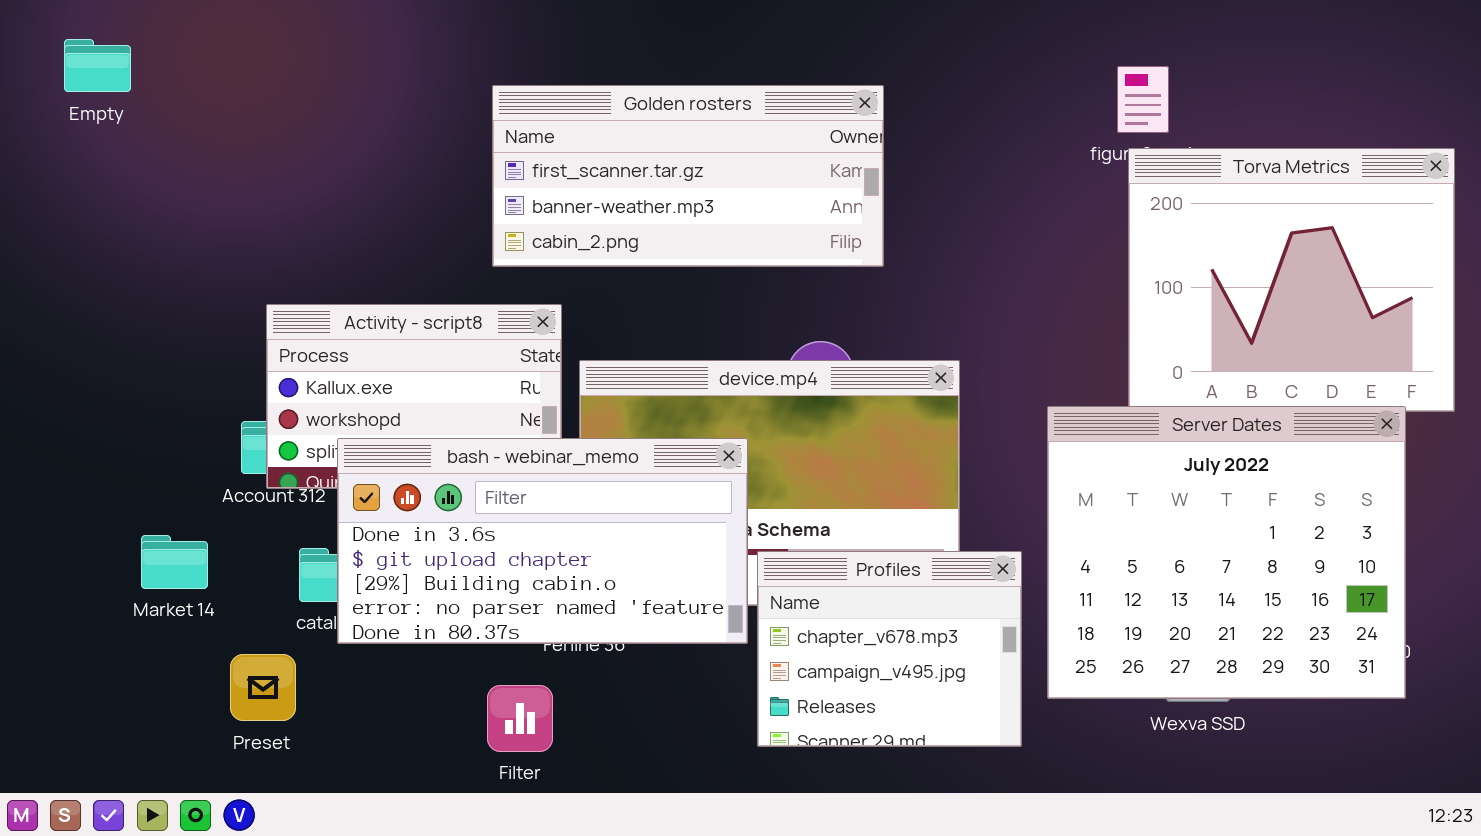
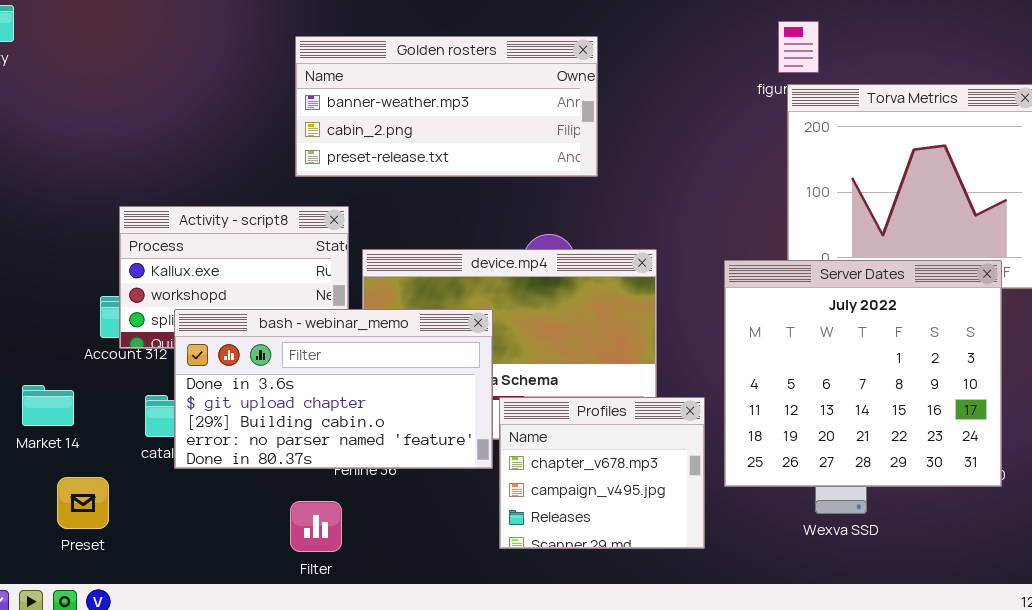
Golden rosters: [492,85,884,267] -> [295,36,598,177], scrolled down 1 row
Server Dates: [1047,406,1406,699] -> [724,260,1002,487], moved
Preset: [230,654,296,721] -> [57,477,109,529], moved

